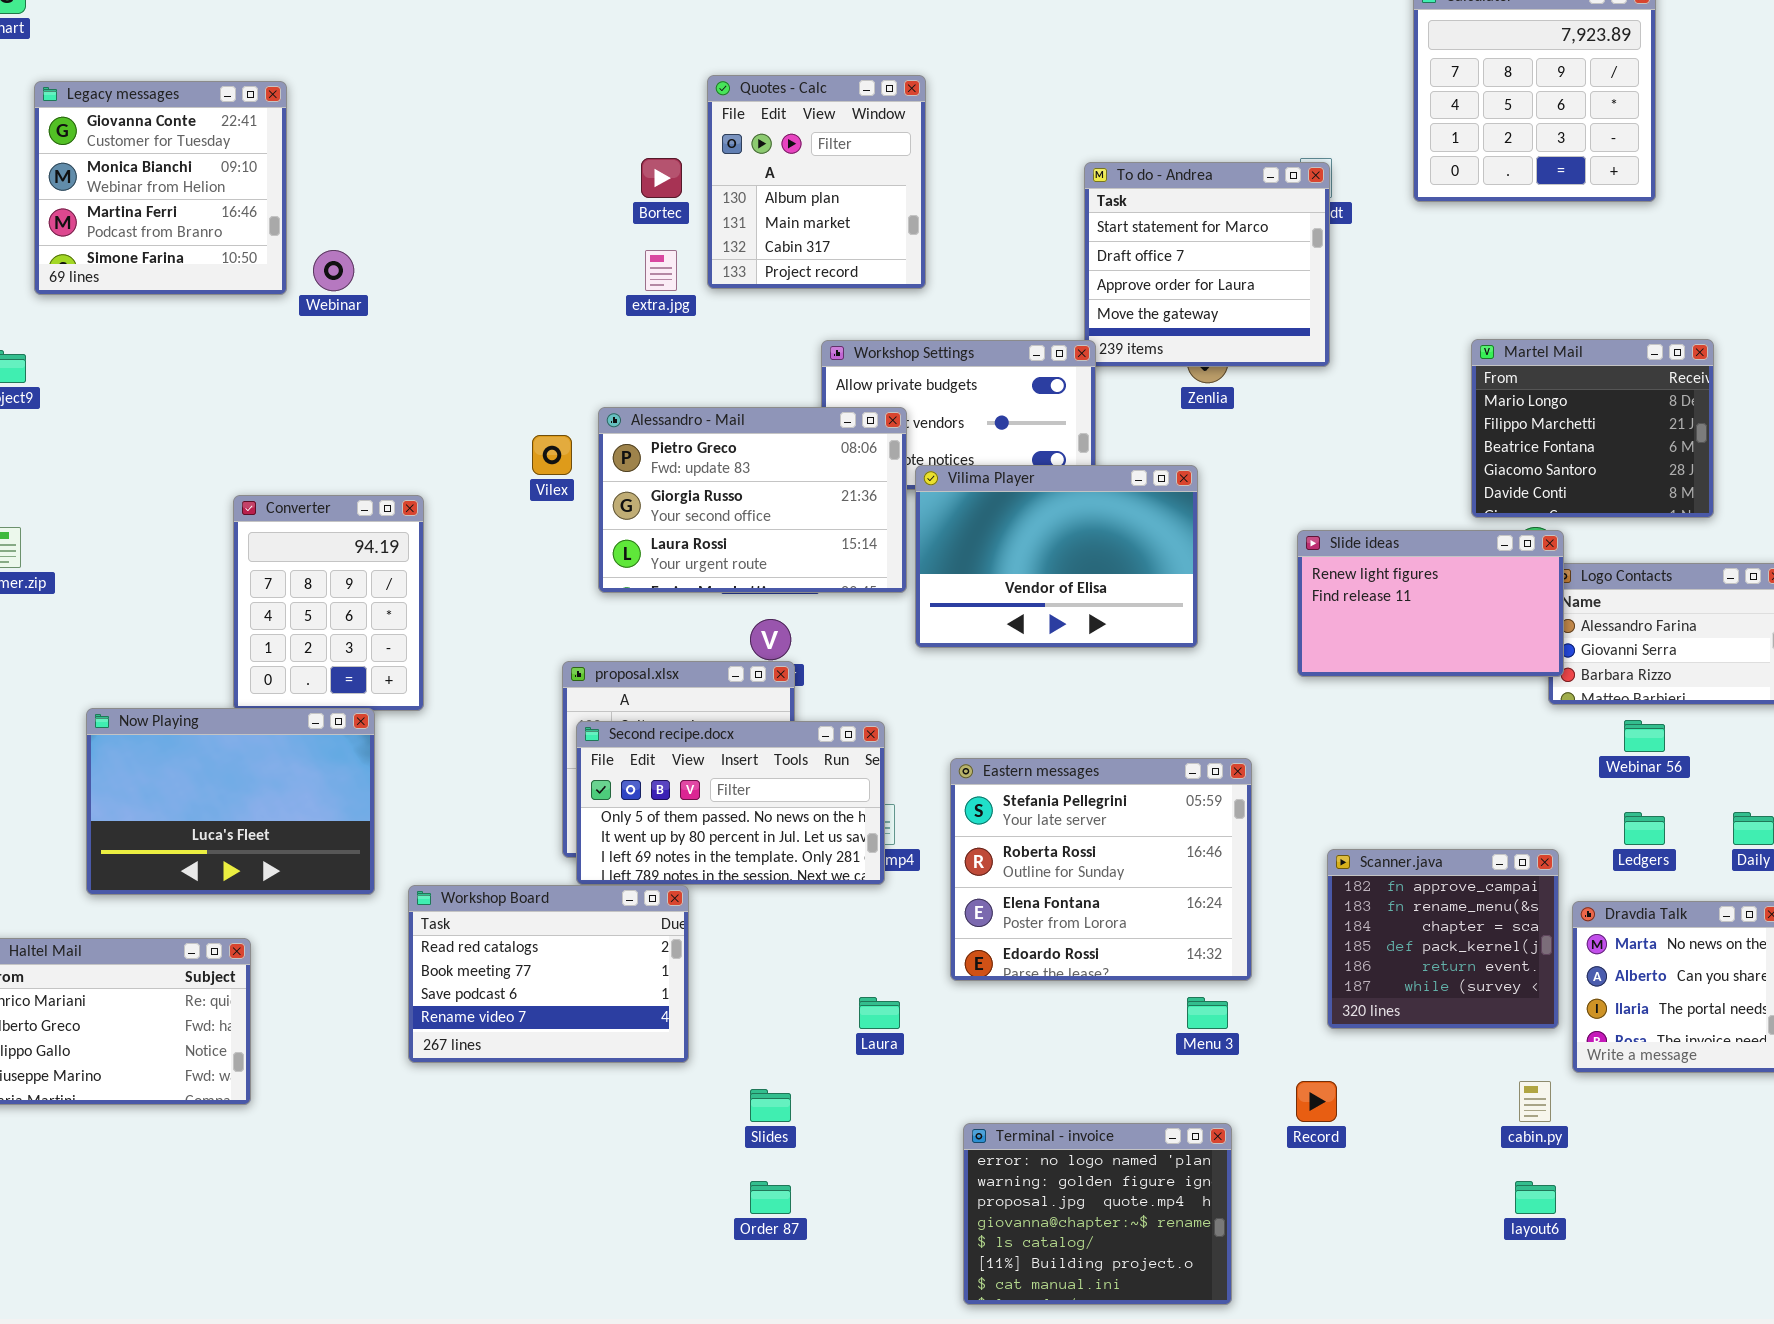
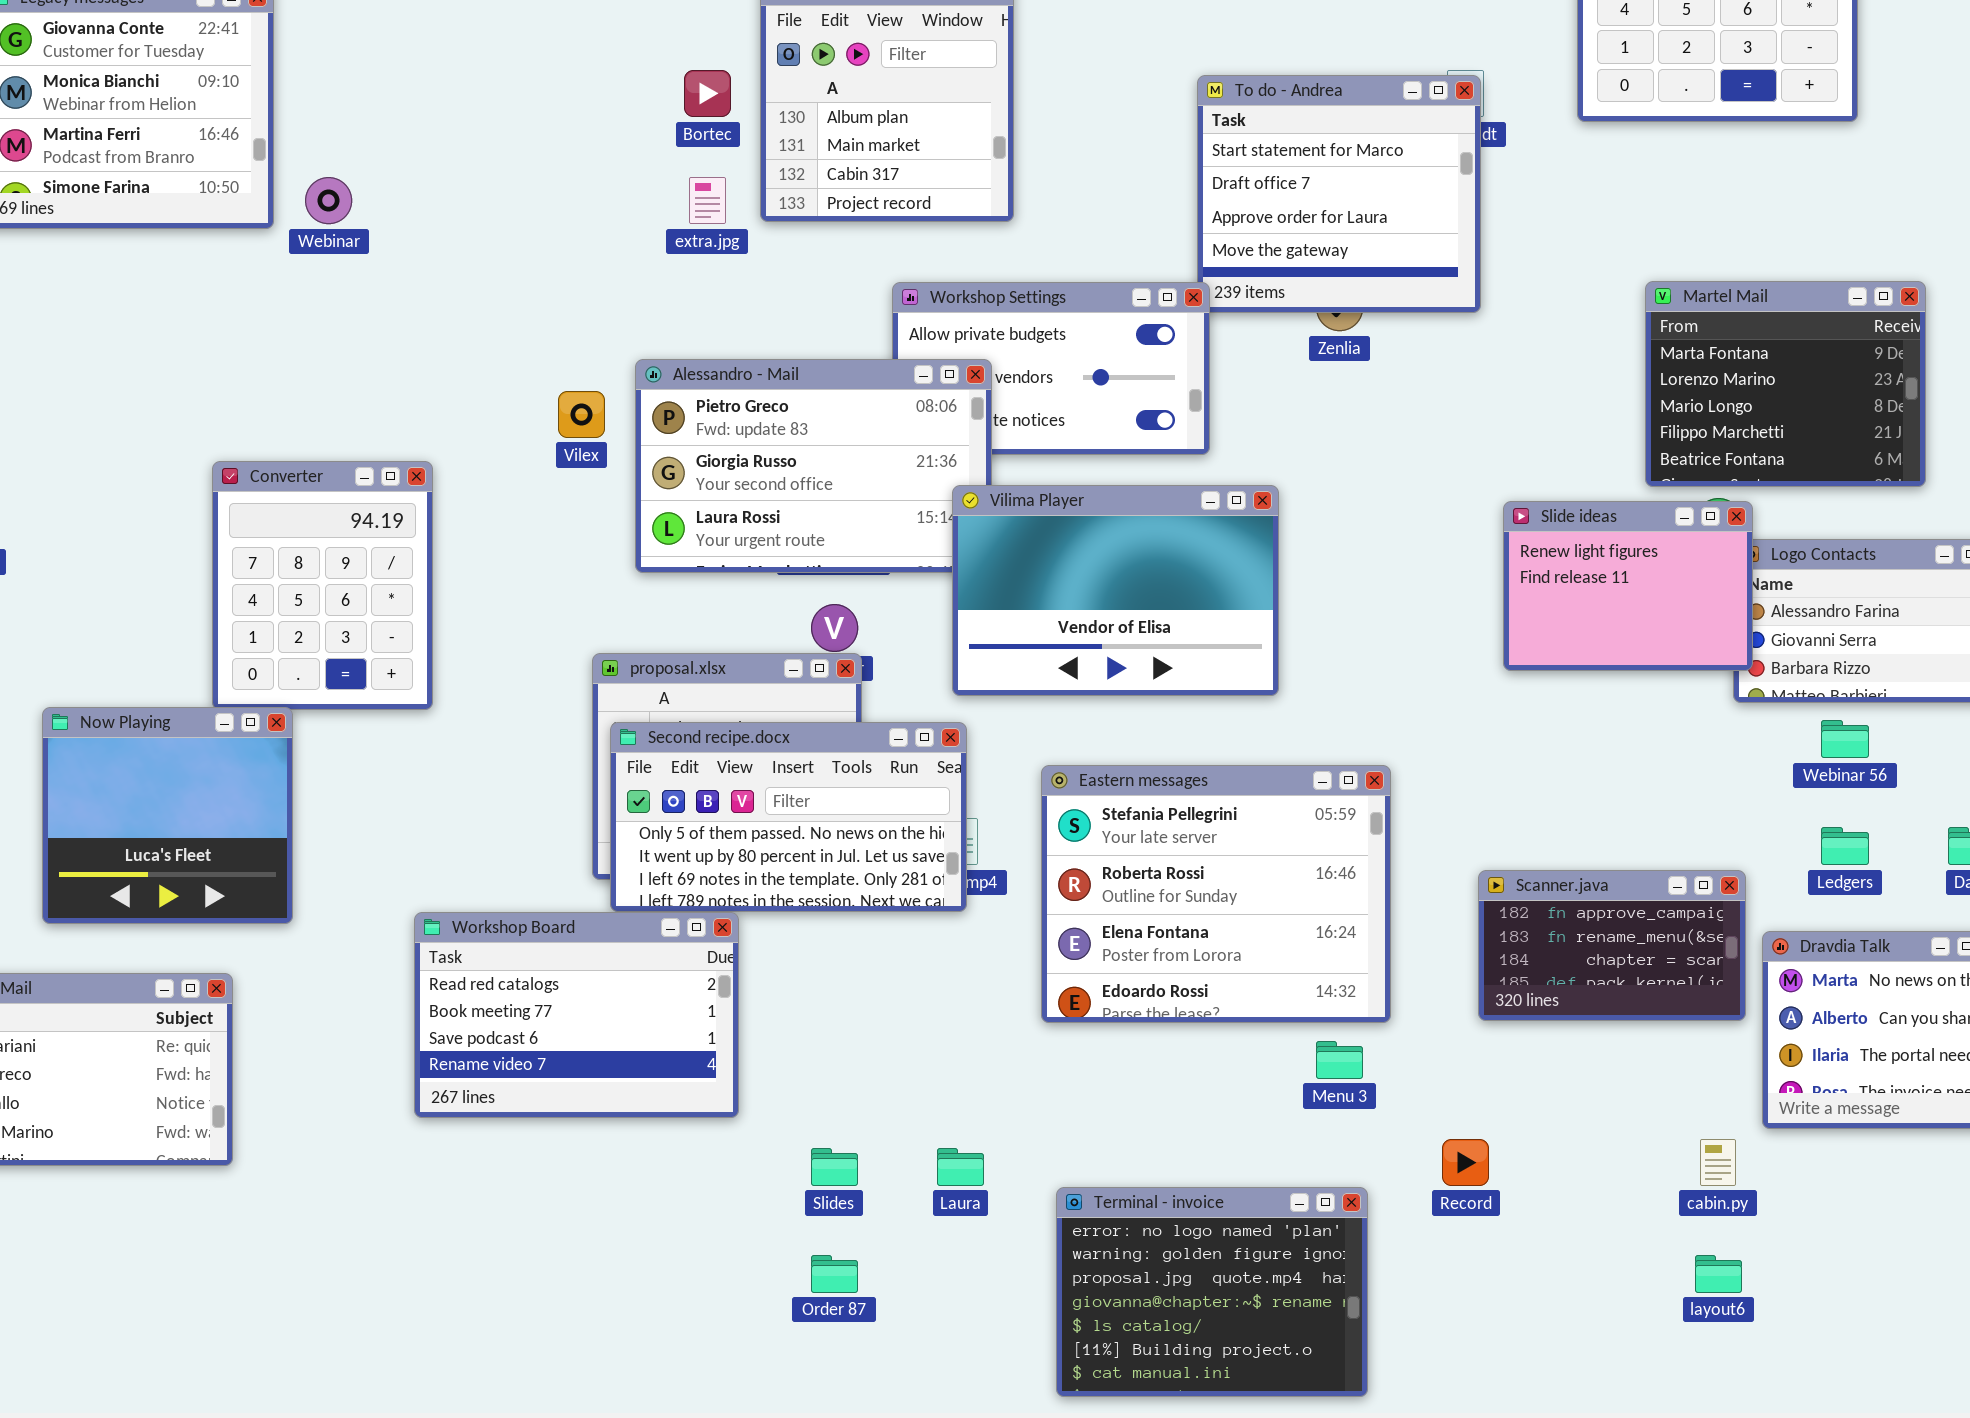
Martel Mail: [1471,339,1714,518] -> [1645,281,1926,487], scrolled up 2 rows
Vilima Player: [915,465,1198,648] -> [952,485,1279,696], moved
Slide ideas: [1297,530,1564,677] -> [1503,501,1753,671], resized
Now Playing: [86,708,375,895] -> [42,707,293,924], resized
Scanner.java: [1327,849,1559,1029] -> [1478,870,1746,1021], resized
Laura: [859,997,900,1029] -> [937,1148,984,1186], moved

